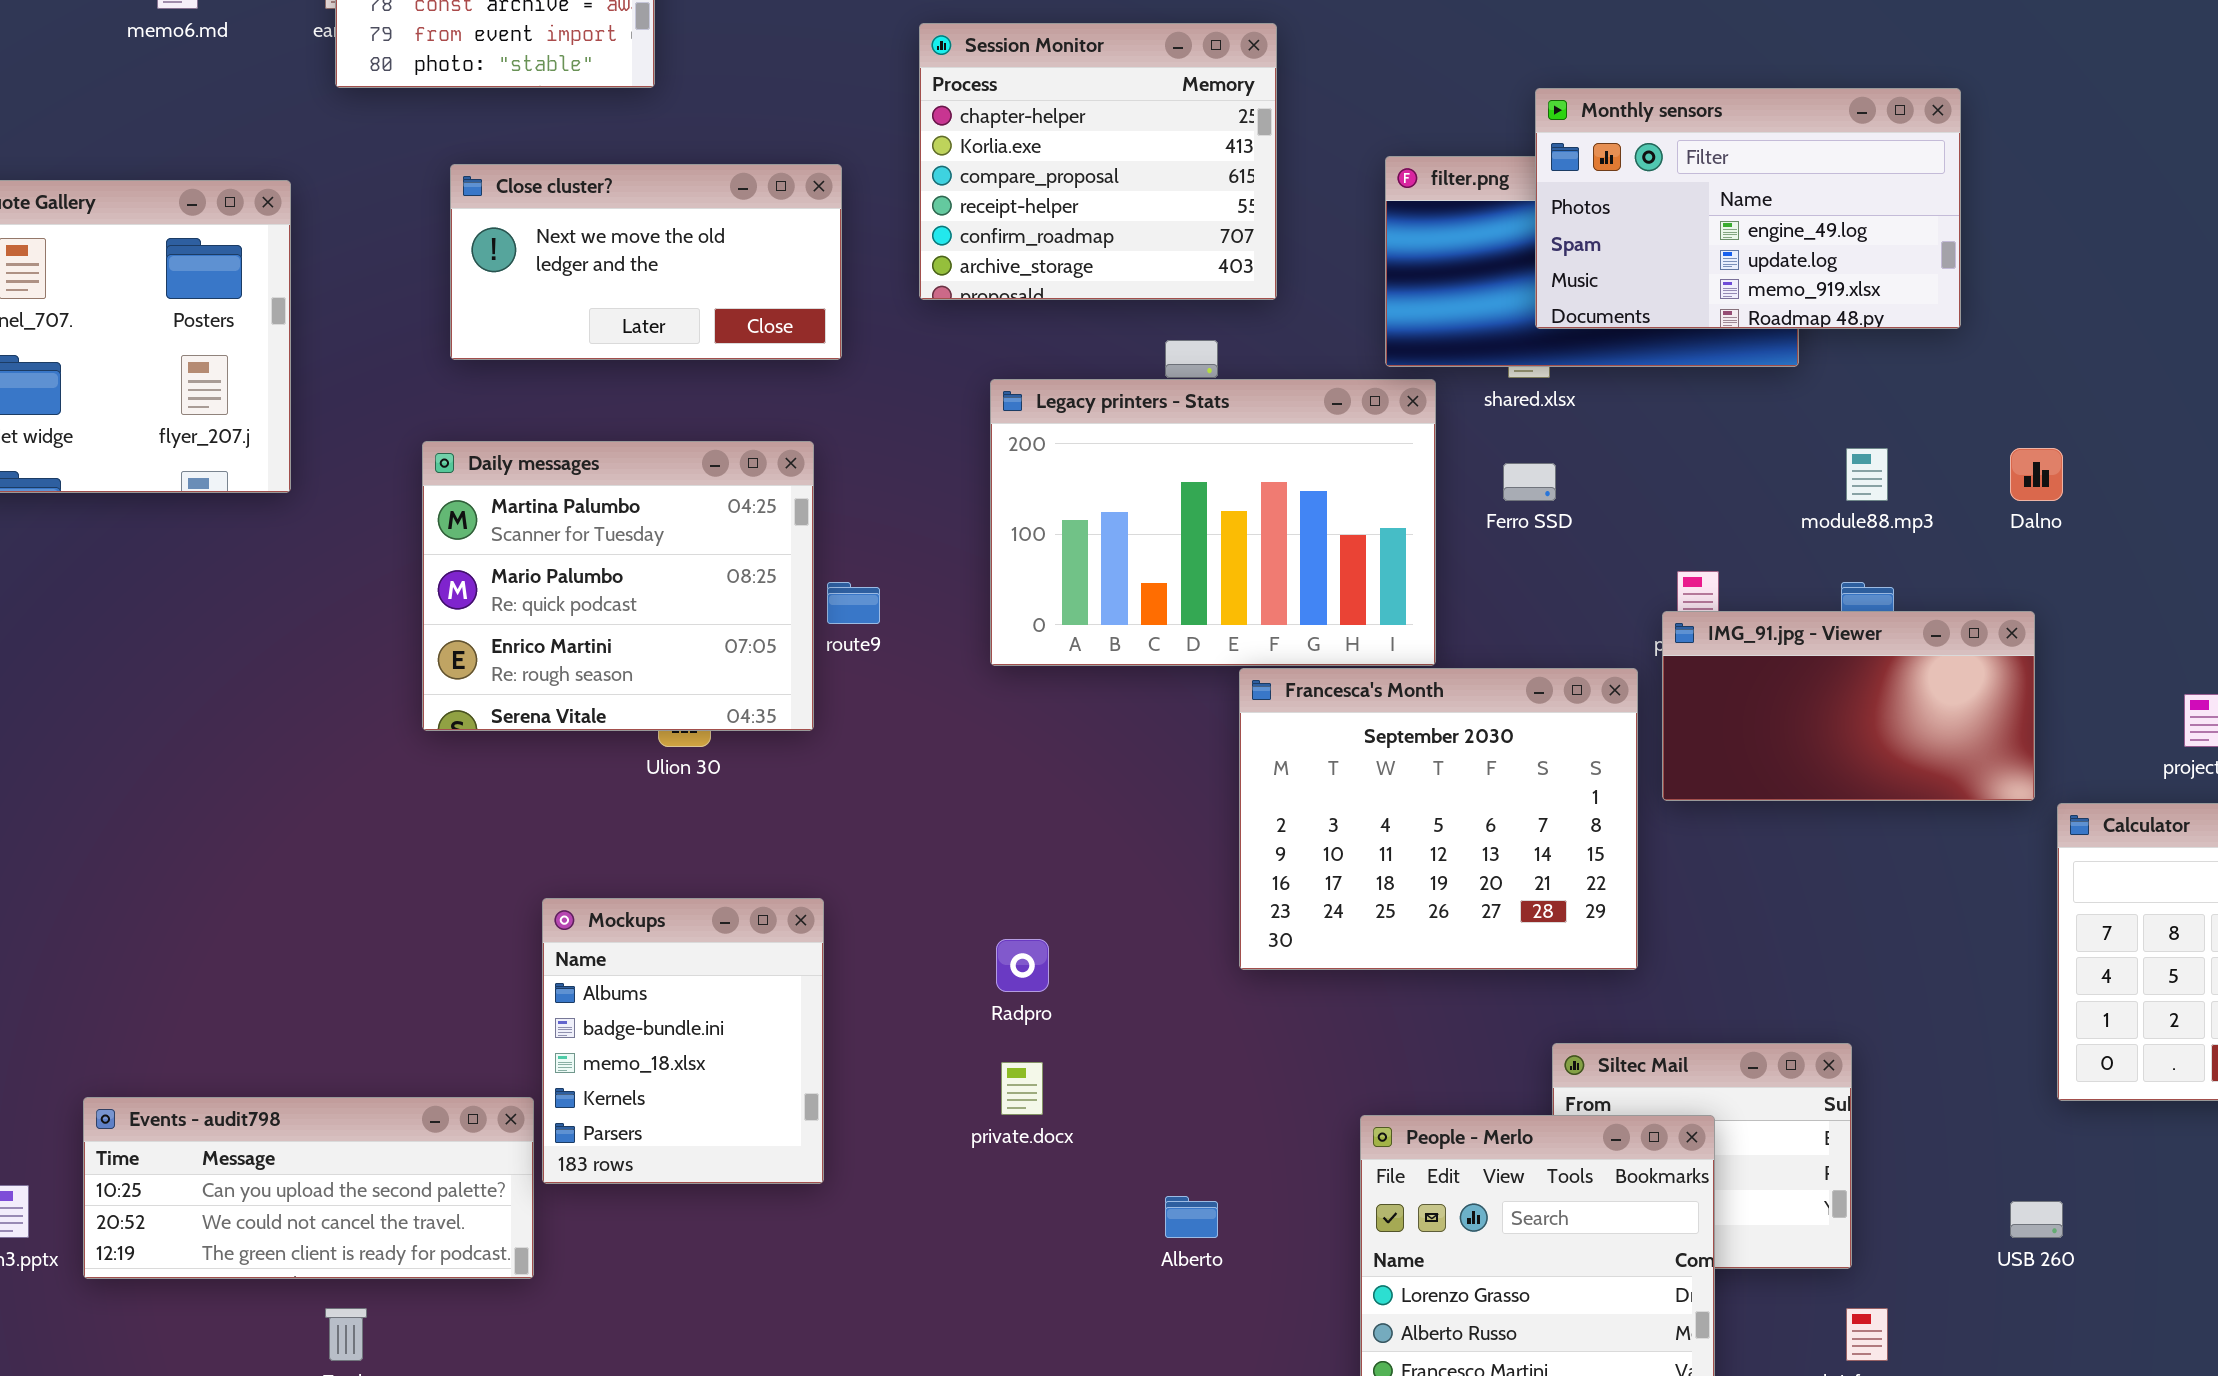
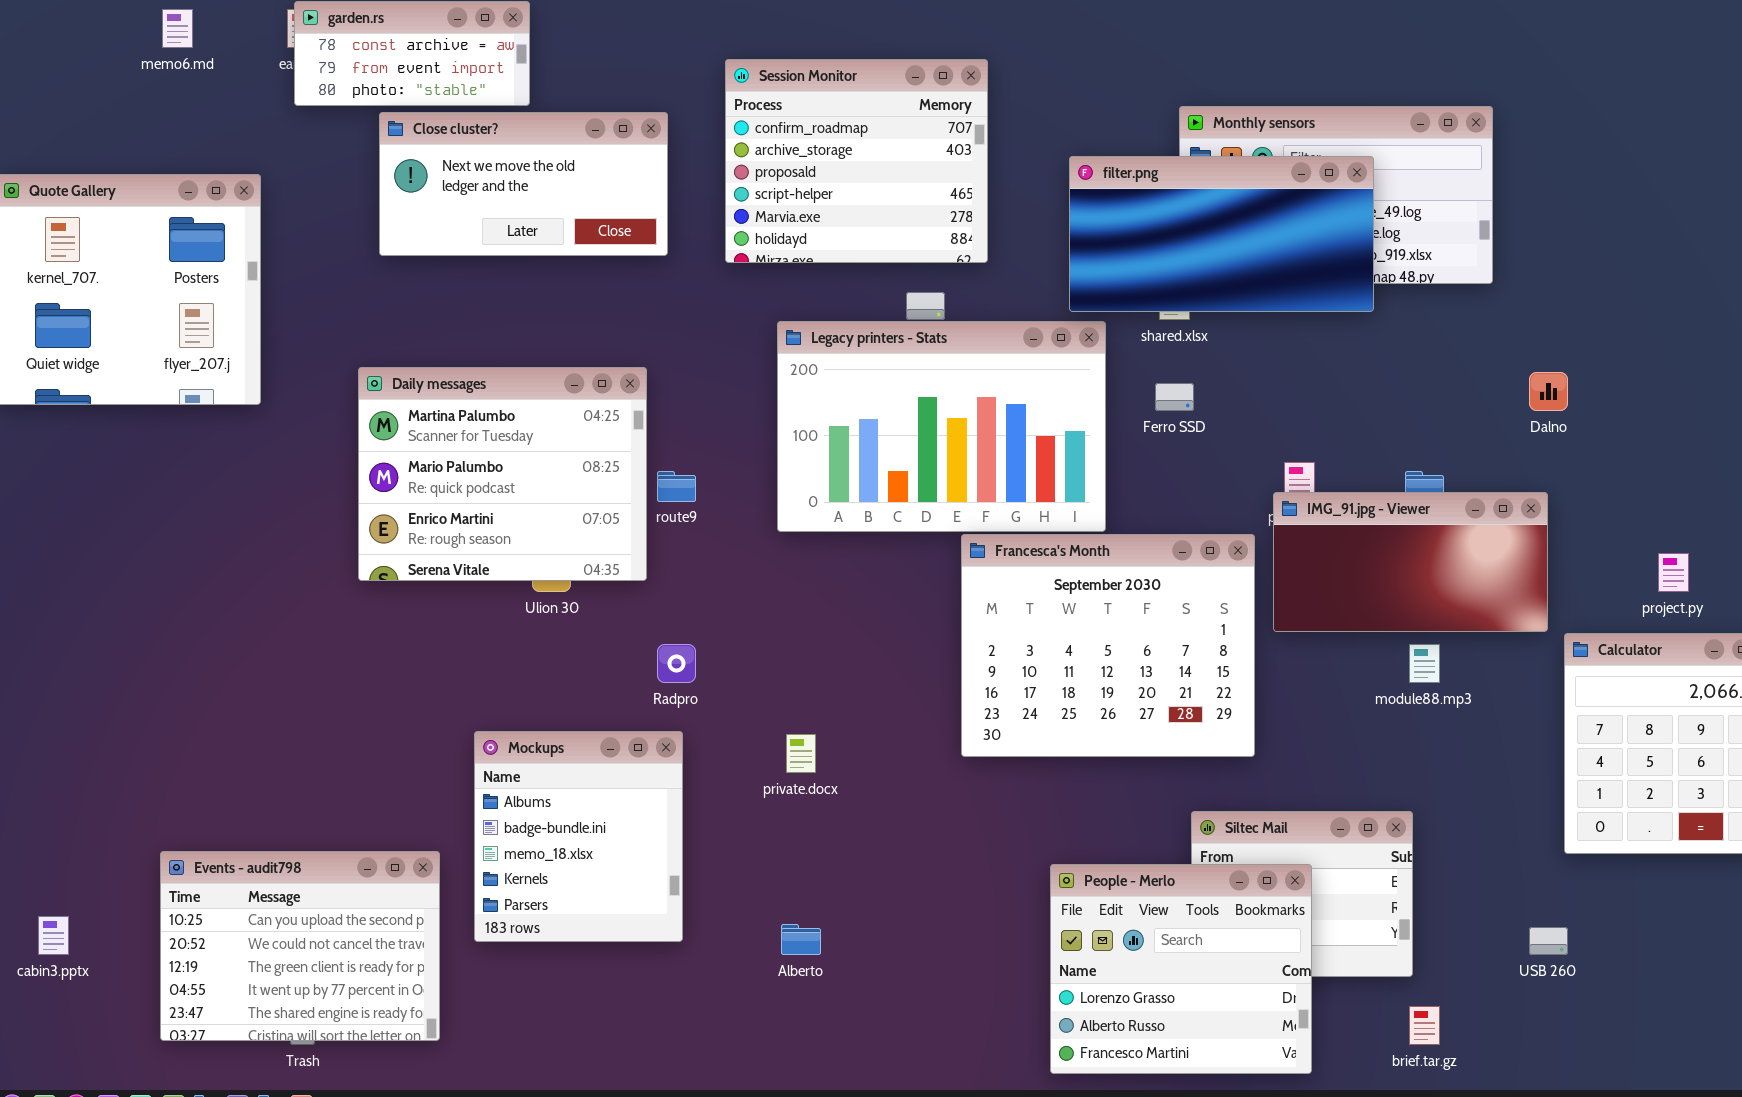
Session Monitor: [919,23,1277,300] -> [725,59,988,263], scrolled down 4 rows
filter.png: [1385,156,1799,367] -> [1069,156,1374,312], raised
Close cluster?: [450,164,842,360] -> [379,112,668,256], moved
module88.mp3: [1846,448,1888,501] -> [1409,644,1440,683], moved
Mockups: [542,898,824,1184] -> [474,731,683,942], moved
Radpro: [996,939,1049,992] -> [657,644,696,683], moved
private.docx: [1001,1062,1043,1115] -> [786,734,816,773], moved
Events - audit798: [83,1097,534,1279] -> [160,851,440,1041], resized
Alberto: [1165,1196,1218,1238] -> [781,924,821,955], moved

